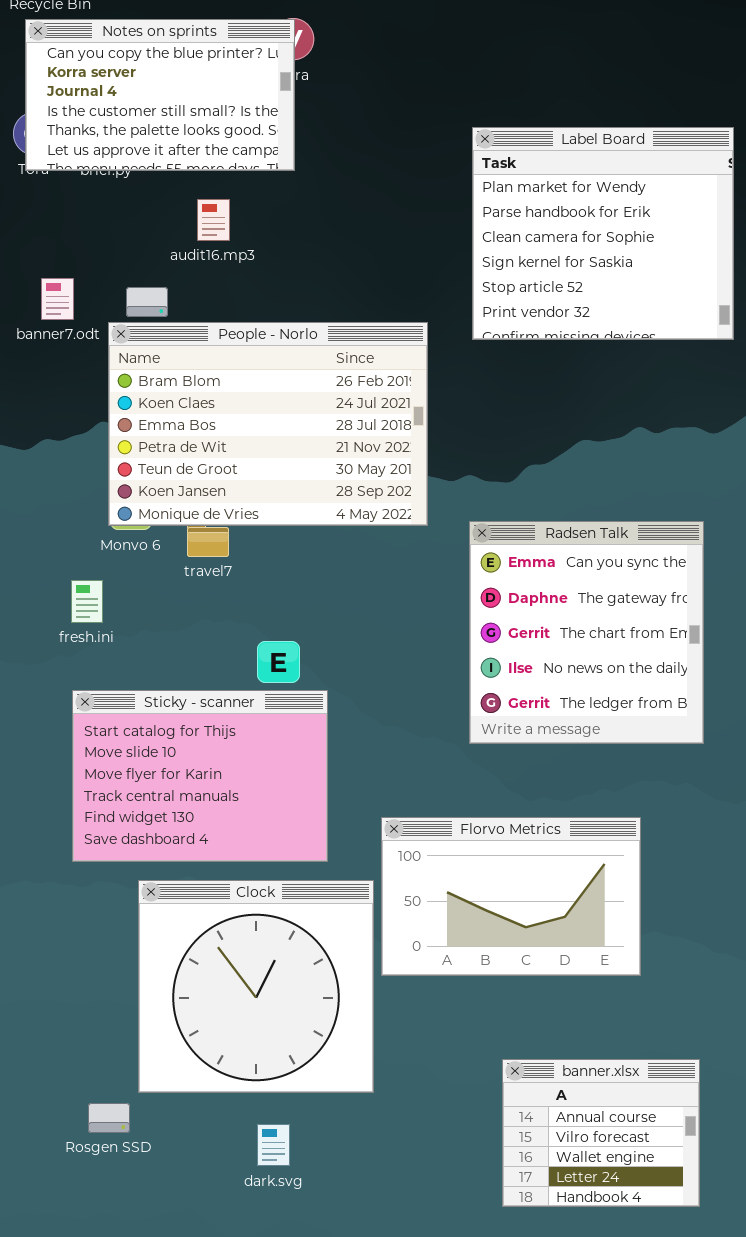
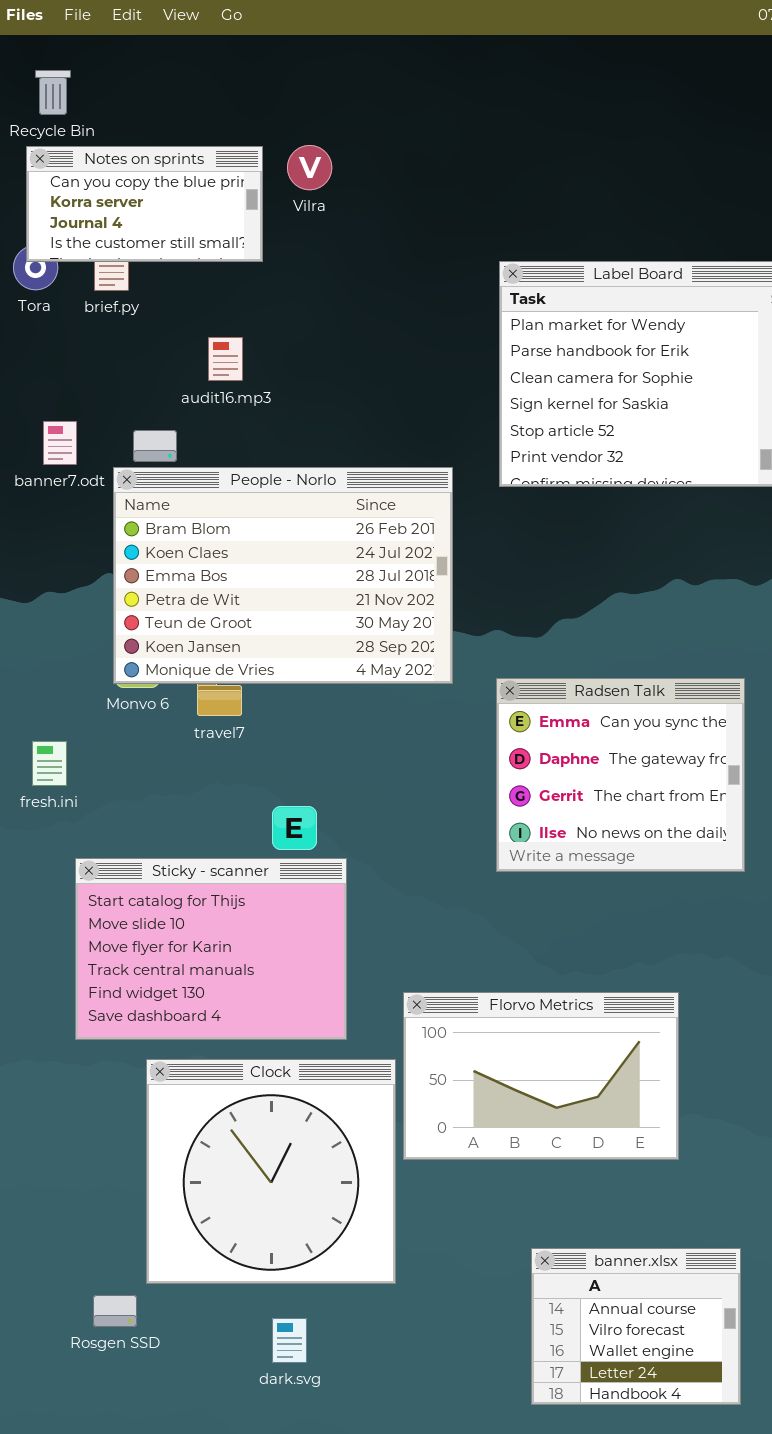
Notes on sprints: [25,19,295,171] -> [26,146,263,262], resized
Radsen Talk: [469,521,704,744] -> [496,678,745,872], resized
fresh.ini: [71,580,103,623] -> [32,741,67,786], moved

